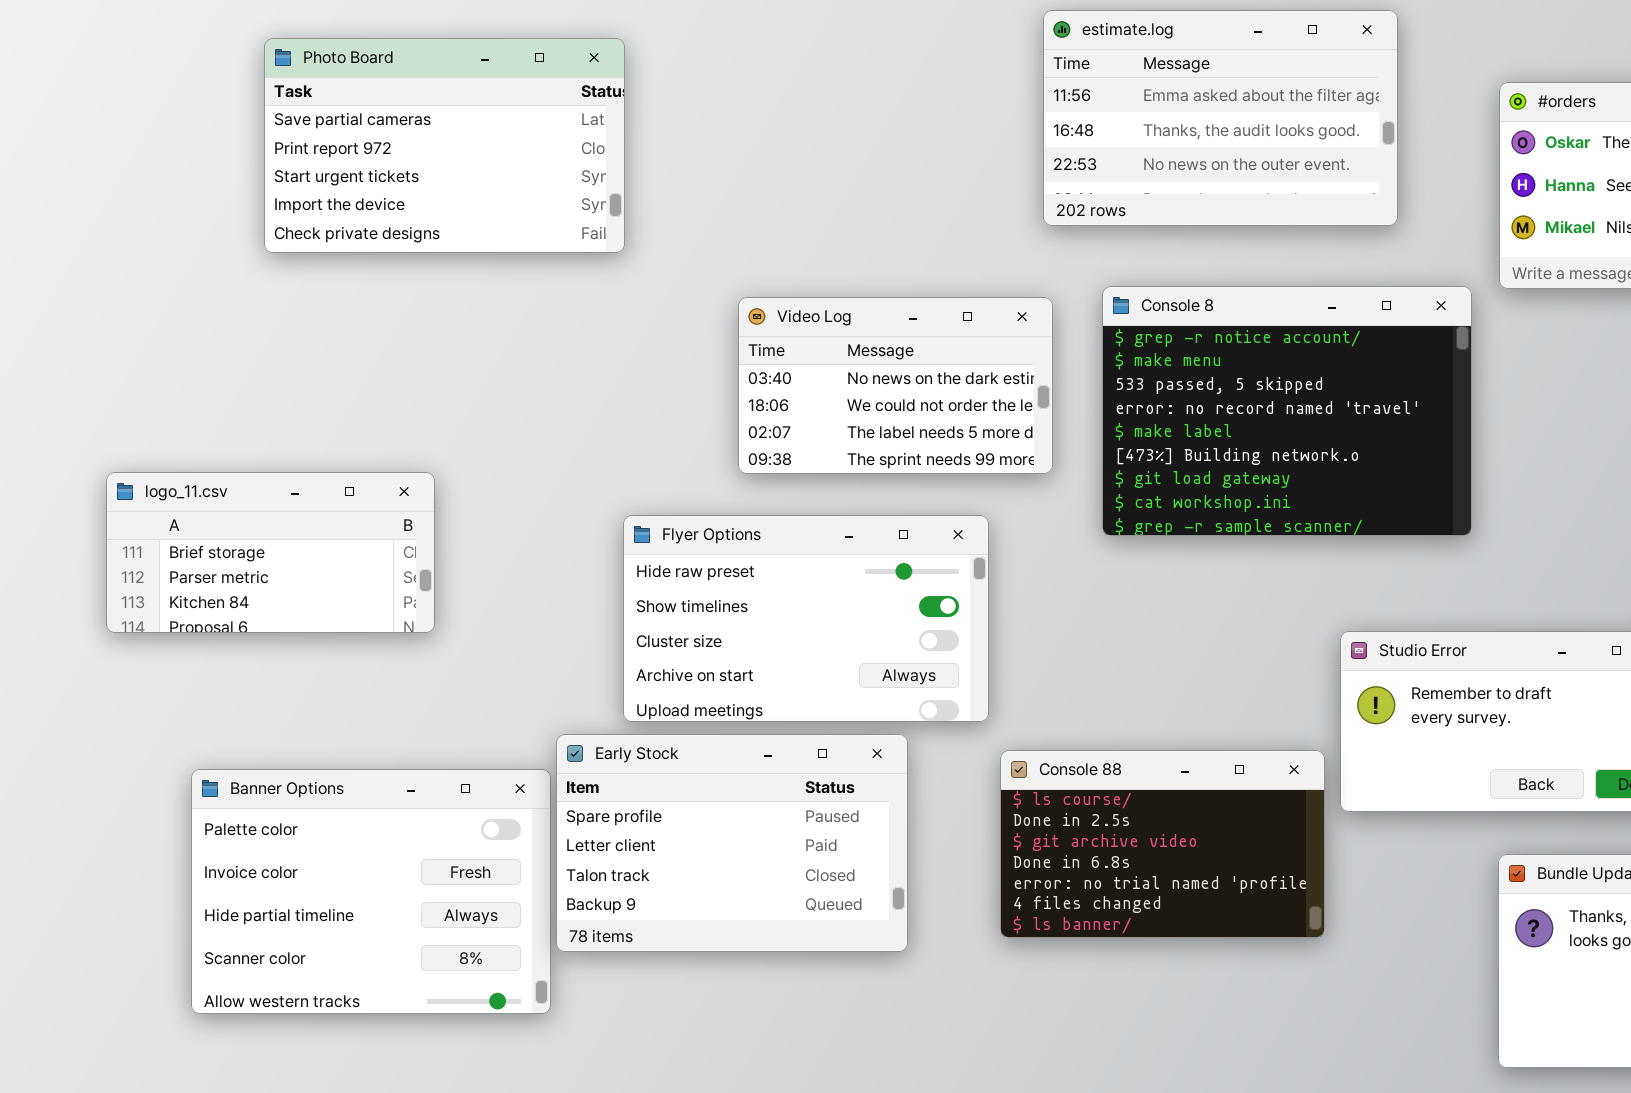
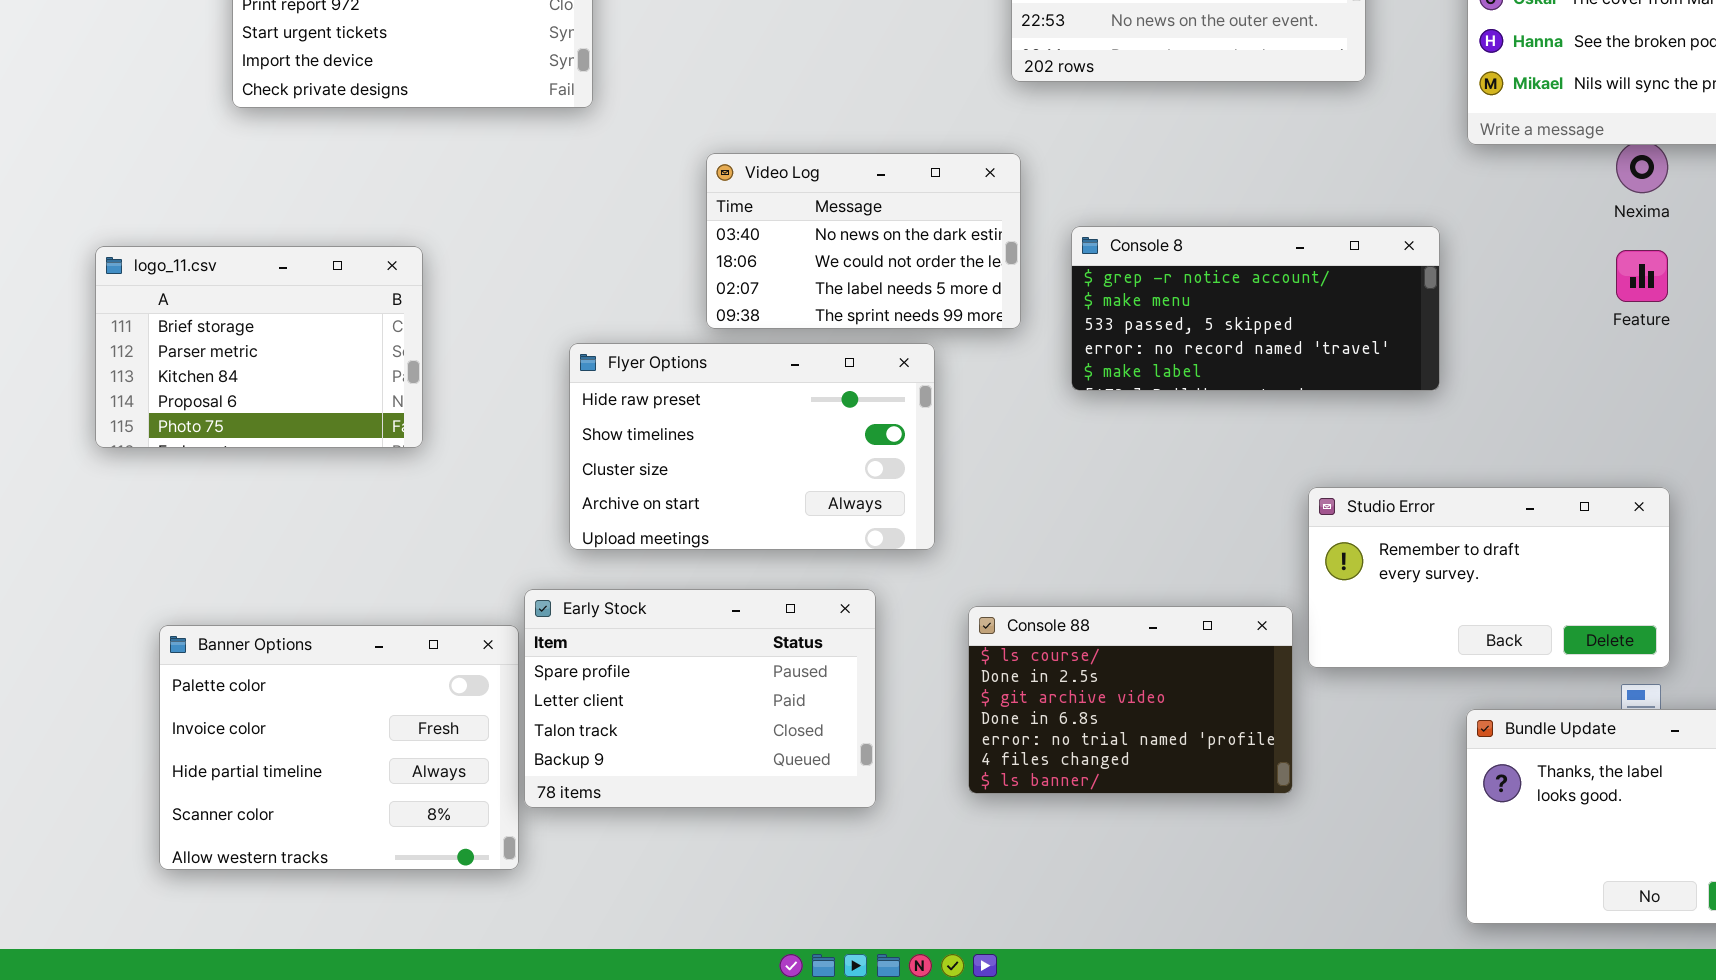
Console 8: [1102,286,1472,536] -> [1071,226,1440,391], resized
logo_11.csv: [106,472,435,633] -> [95,246,423,448], moved, resized
Flyer Options: [623,515,989,722] -> [569,343,935,550], moved

